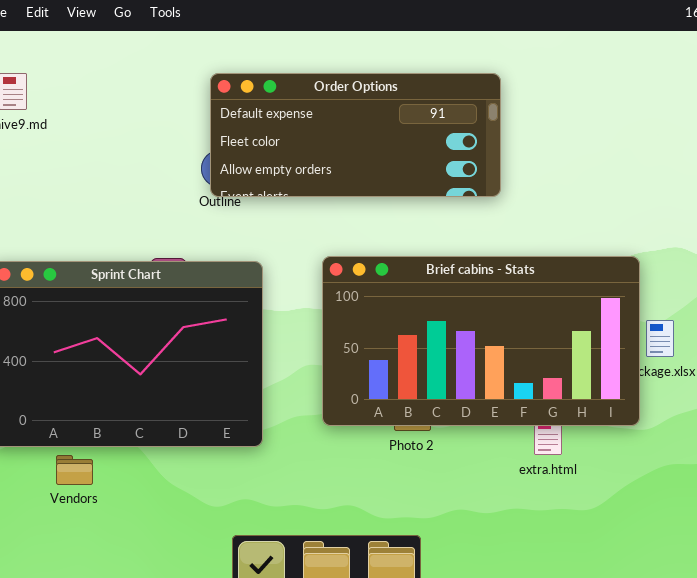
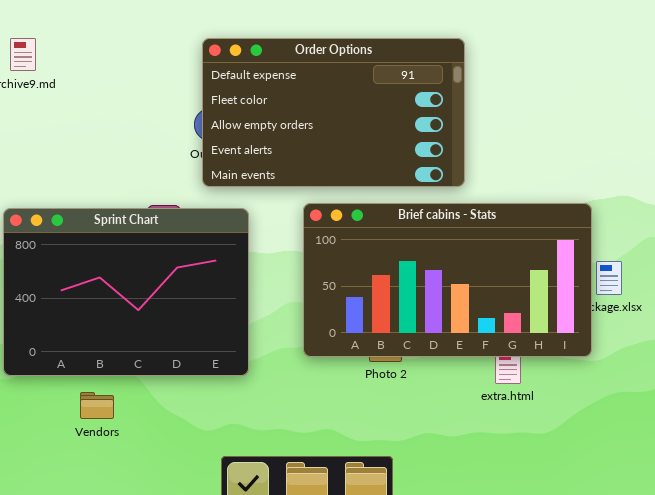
Order Options: [210,73,501,197] -> [202,38,465,187], resized
Vendors: [56,455,93,485] -> [80,392,114,419], moved

